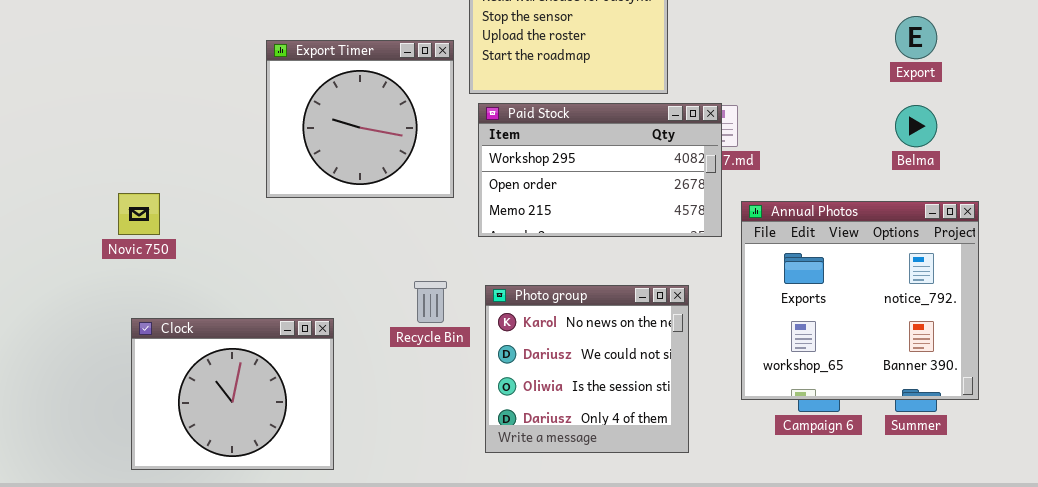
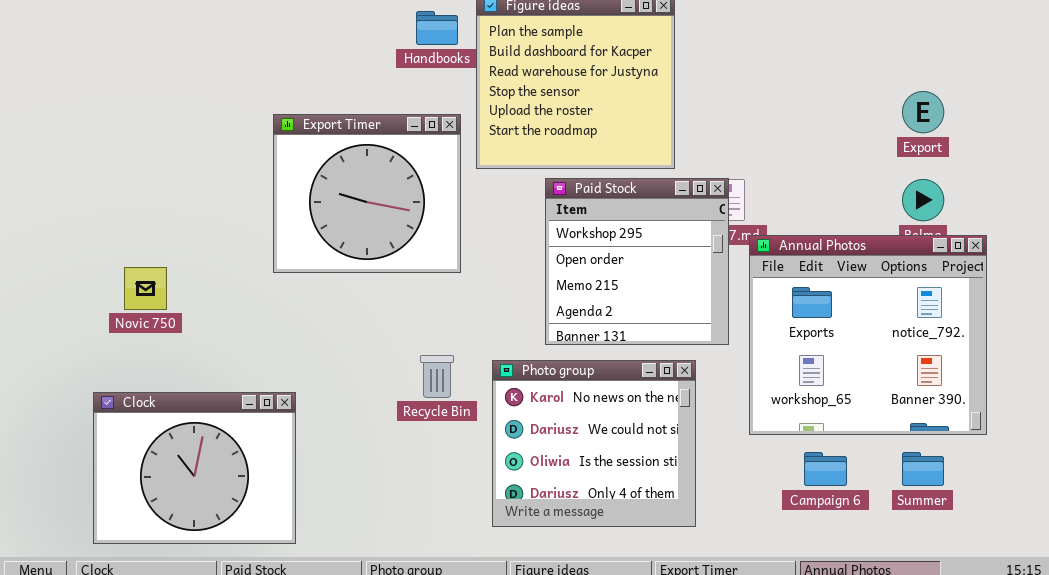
Paid Stock: [478,103,722,237] -> [545,178,729,345], resized
Annual Photos: [741,201,979,400] -> [749,235,987,435], moved
Clock: [131,318,334,470] -> [93,392,296,544], moved

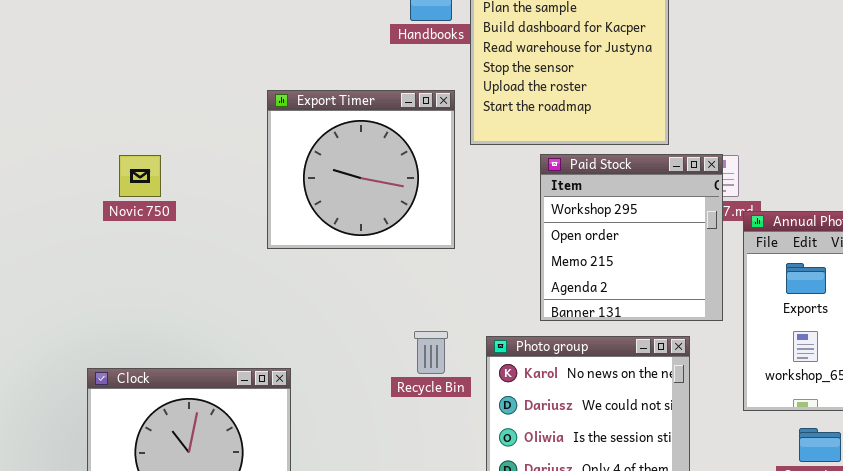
Novic 750: [124,267,167,310] -> [119,155,161,197], moved

